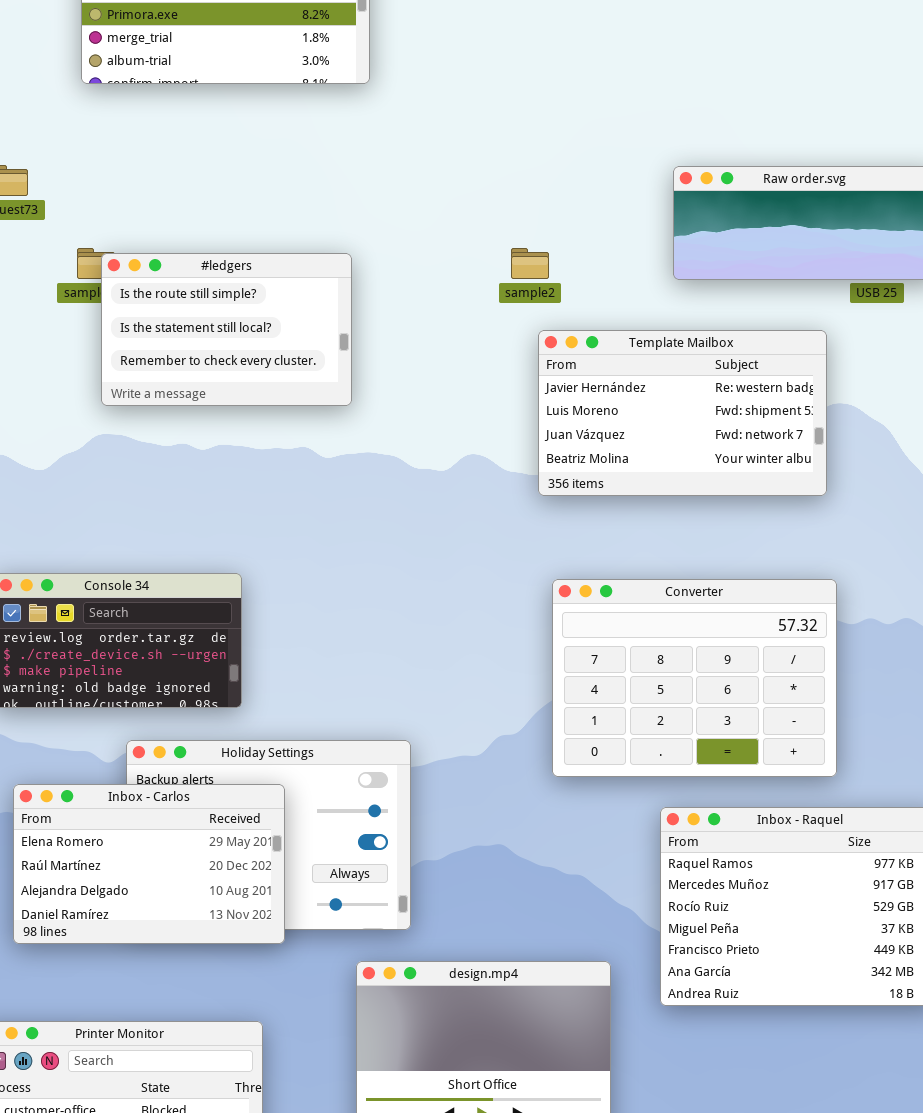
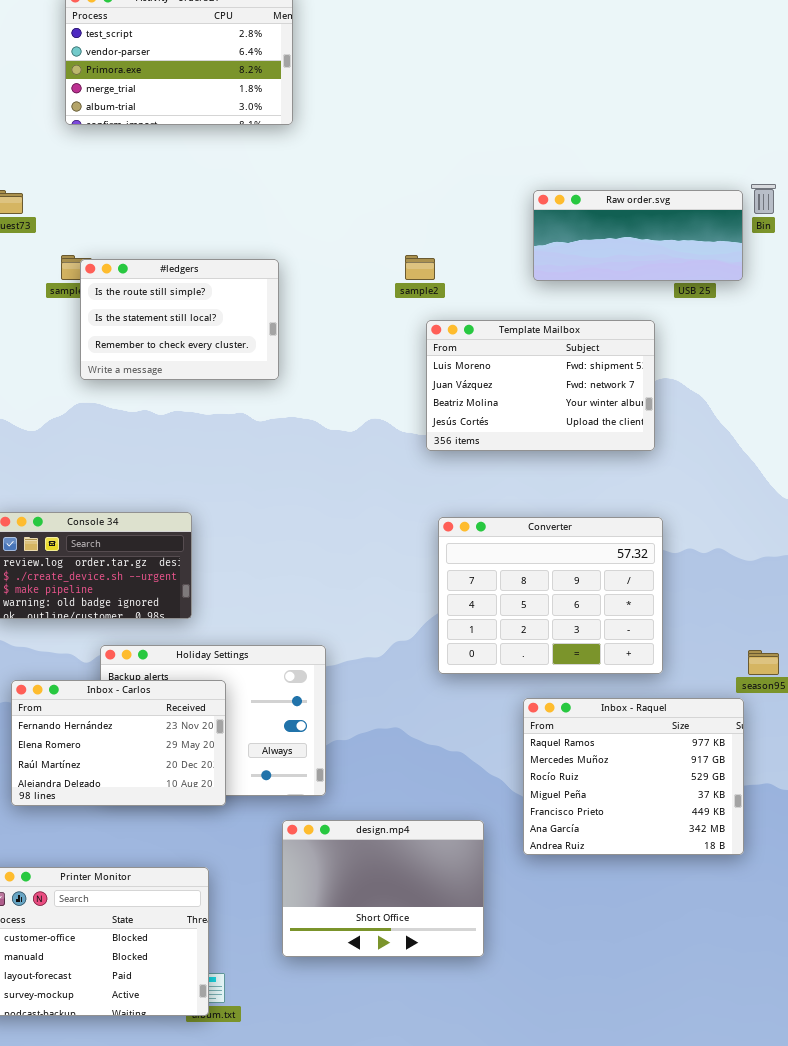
Template Mailbox: [538,330,827,496] -> [426,320,655,451], scrolled down 1 row
Inbox - Carlos: [13,784,285,944] -> [11,680,226,806], scrolled up 1 row

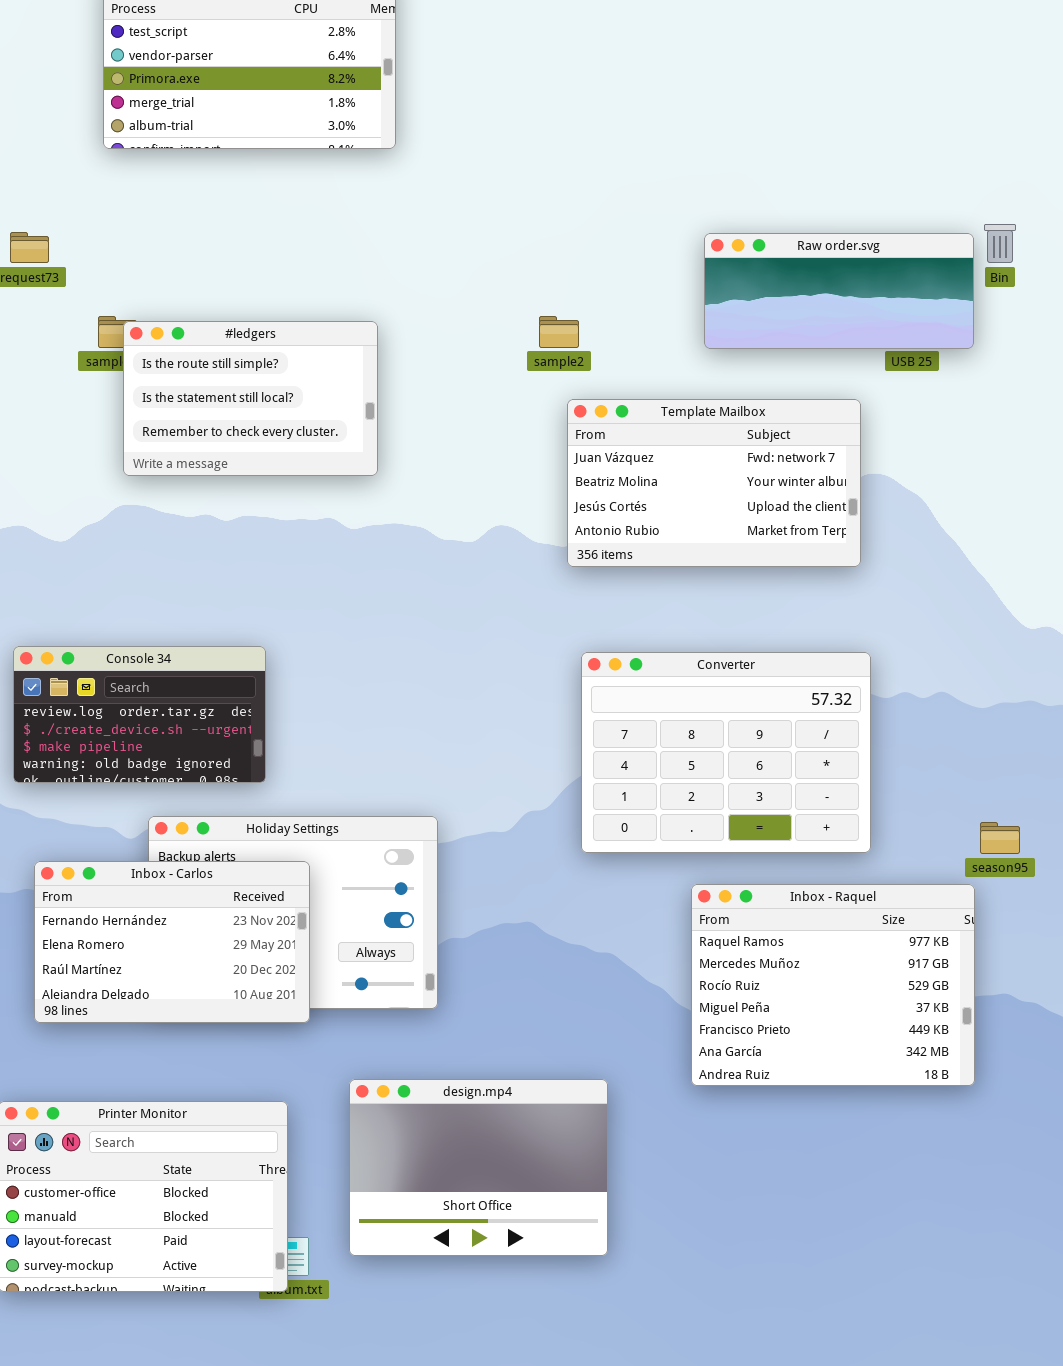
Template Mailbox: [426,320,655,451] -> [567,399,861,567], scrolled down 1 row
design.mp4: [282,820,484,957] -> [349,1079,608,1256], moved

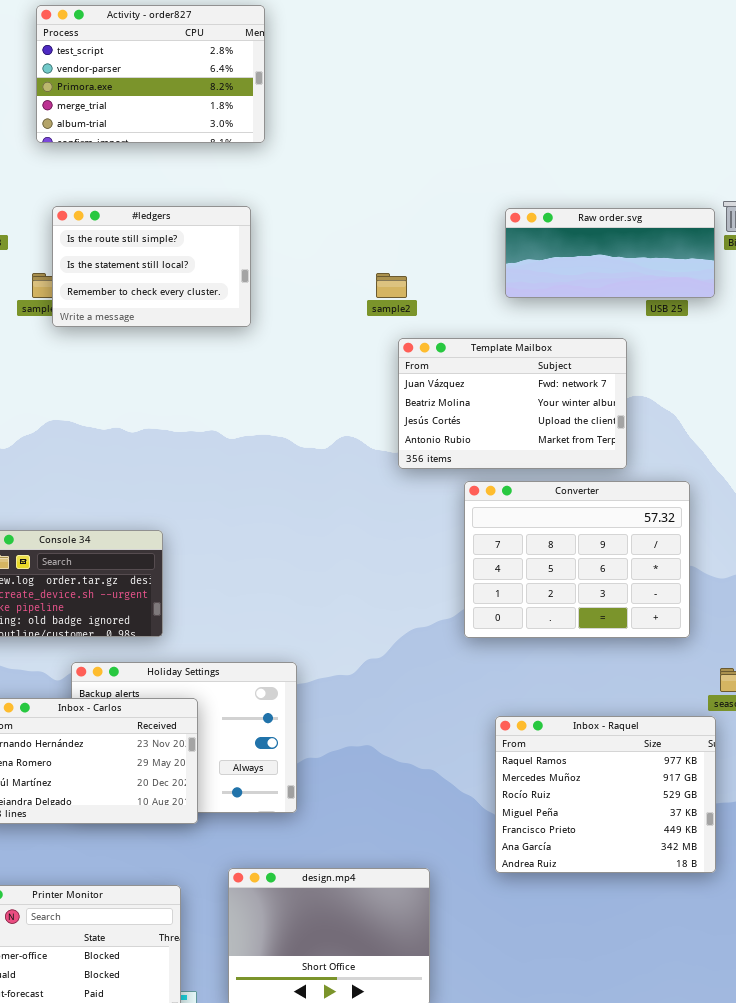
#ledgers: [123,321,378,476] -> [52,206,251,327], moved
Converter: [581,652,871,853] -> [464,481,690,638], moved

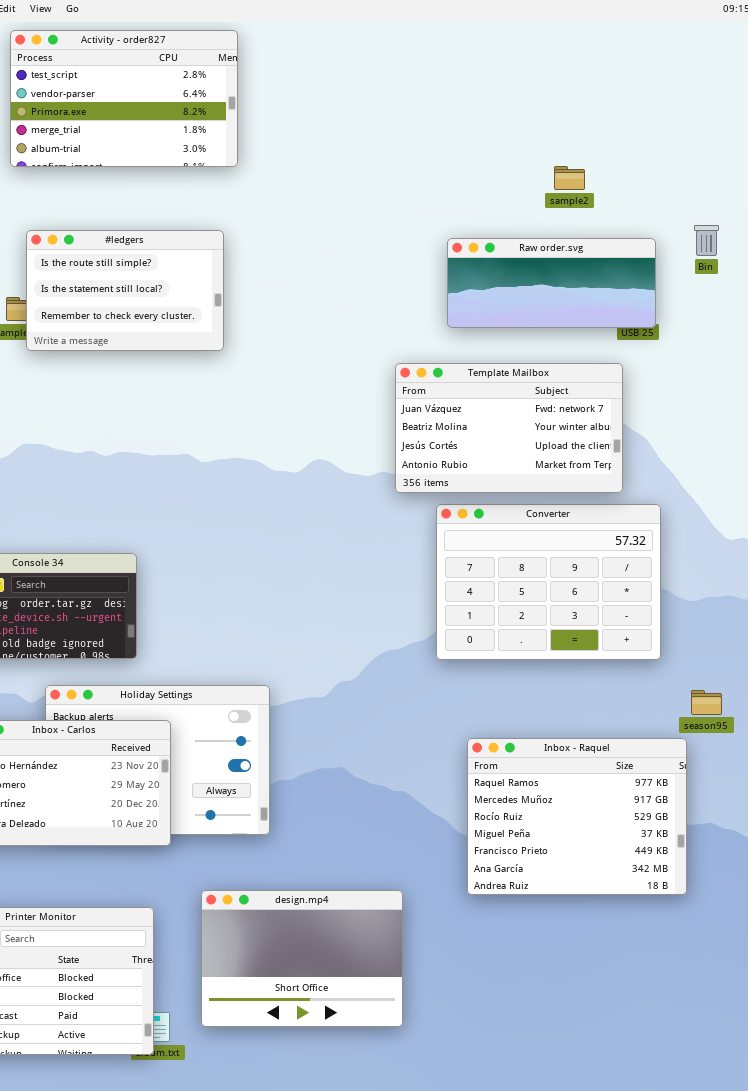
Raw order.svg: [505,208,715,298] -> [447,238,656,328], moved
sample2: [376,273,407,298] -> [554,166,585,190], moved
Template Mailbox: [398,338,627,469] -> [395,363,623,493], moved

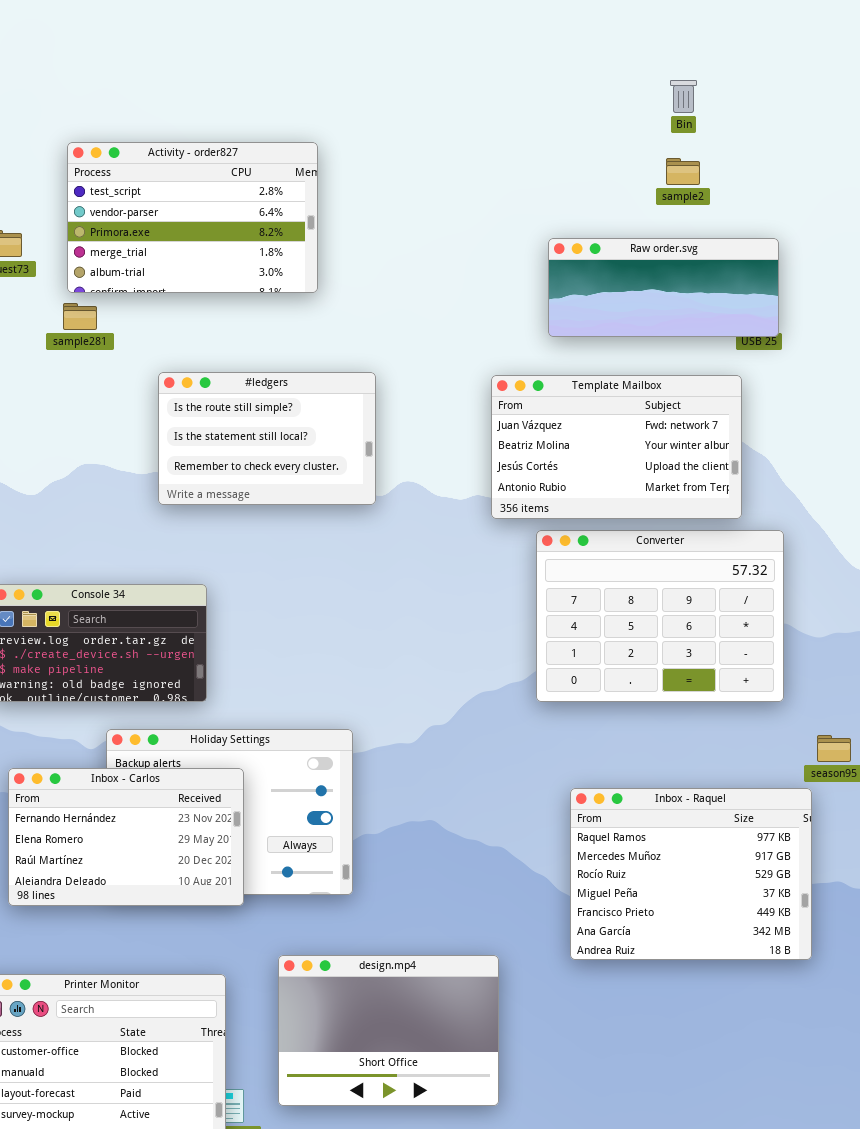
Activity - order827: [10,30,238,167] -> [67,142,318,293], moved
Bin: [694,225,719,256] -> [670,80,697,113], moved
#ledgers: [26,230,224,351] -> [158,372,376,505], moved

